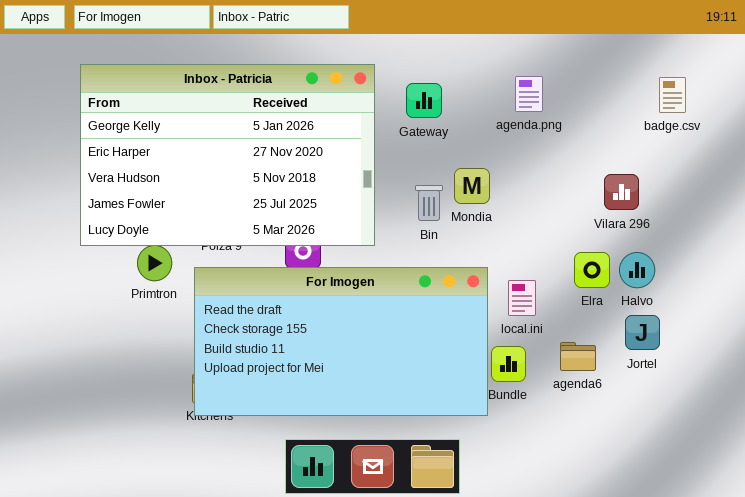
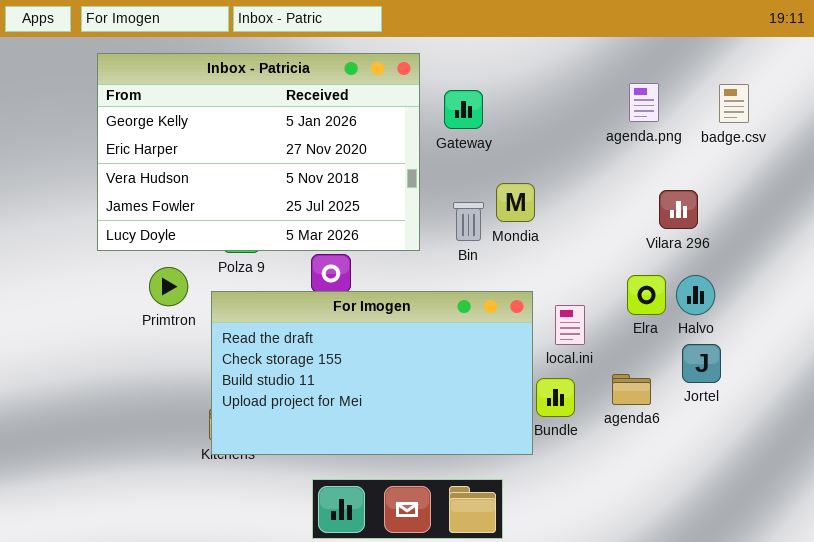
Inbox - Patricia: [80,64,375,246] -> [97,53,420,251], moved
agenda.png: [515,76,543,112] -> [629,83,659,122], moved

